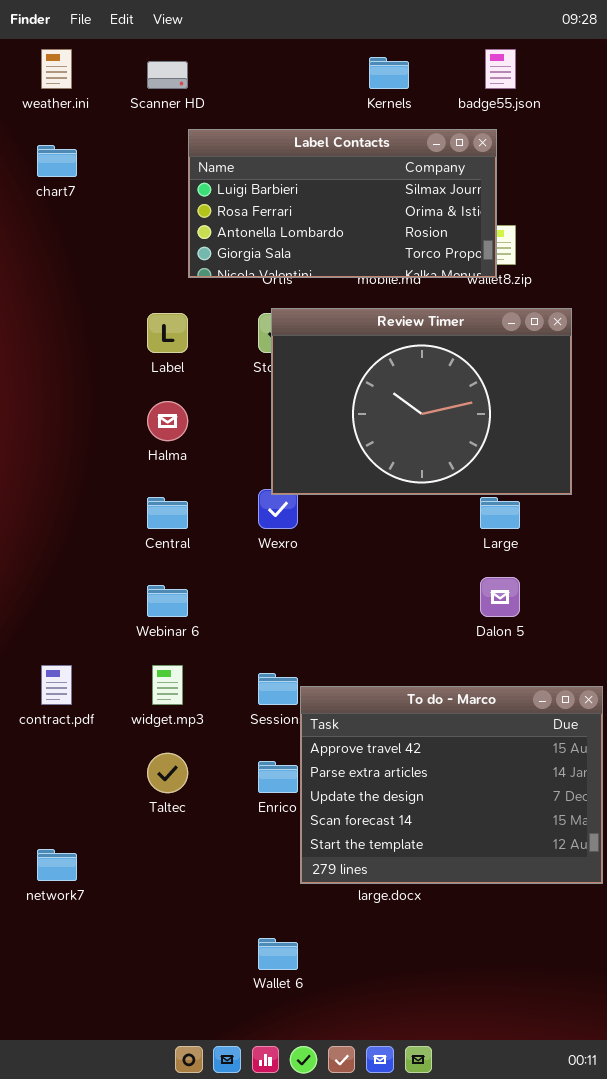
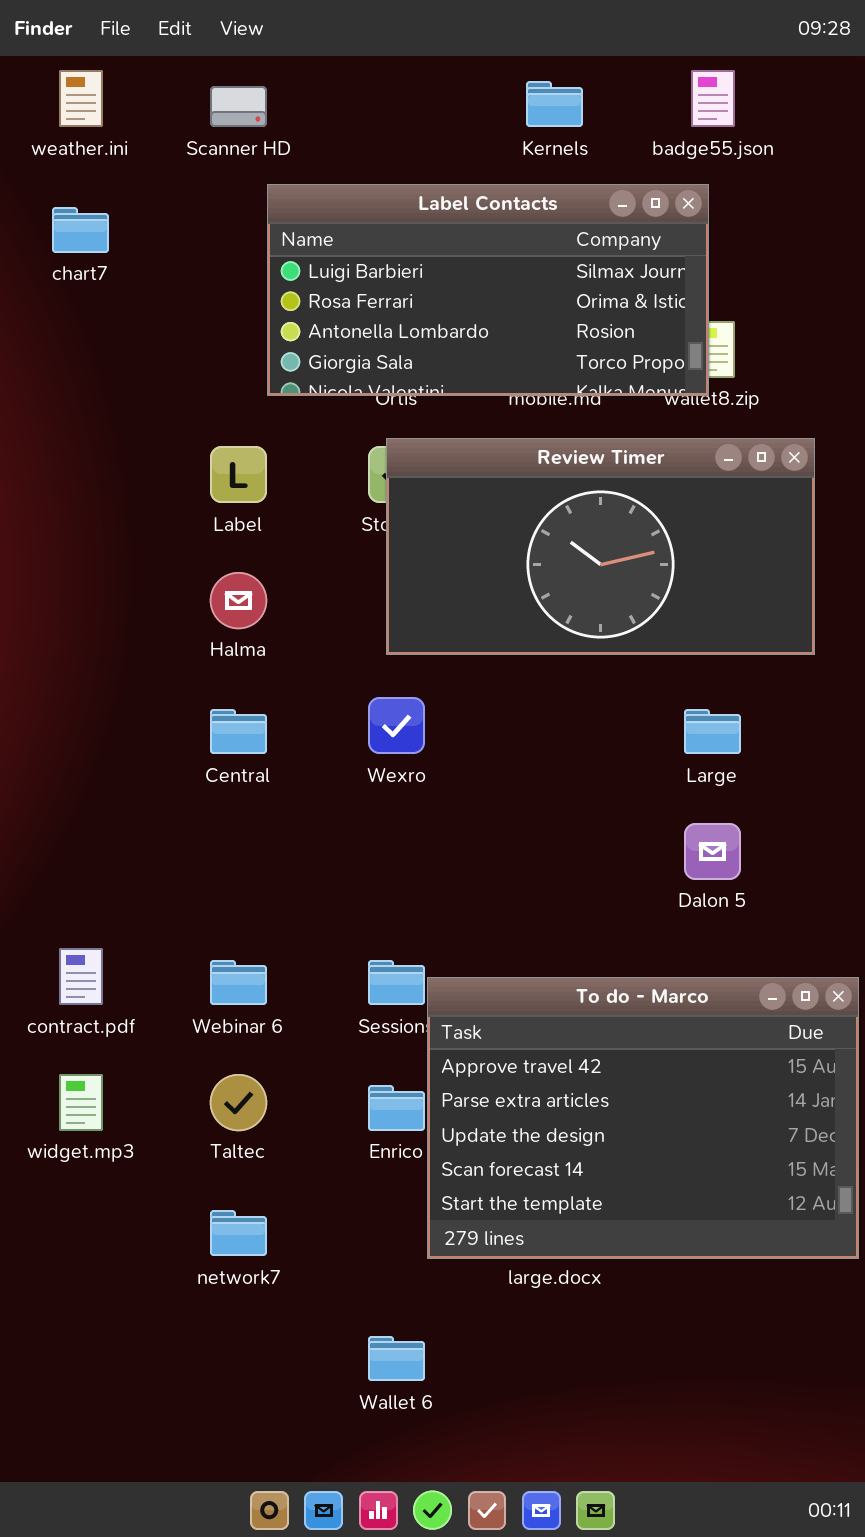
Review Timer: [271,308,572,495] -> [386,438,815,655], resized
Webinar 6: [147,585,188,617] -> [210,960,267,1005], moved
widget.mp3: [152,665,183,705] -> [59,1074,103,1131], moved
network7: [37,849,77,881] -> [210,1210,267,1256], moved

